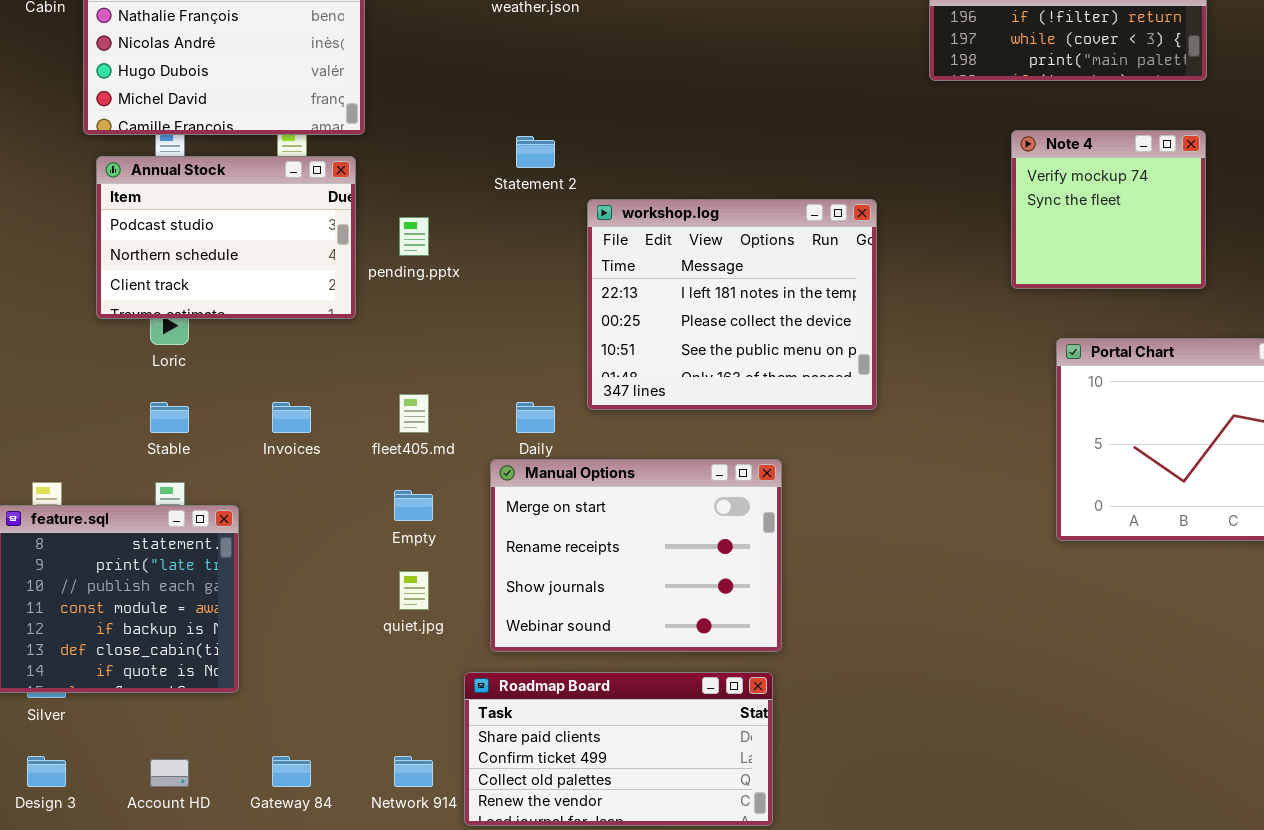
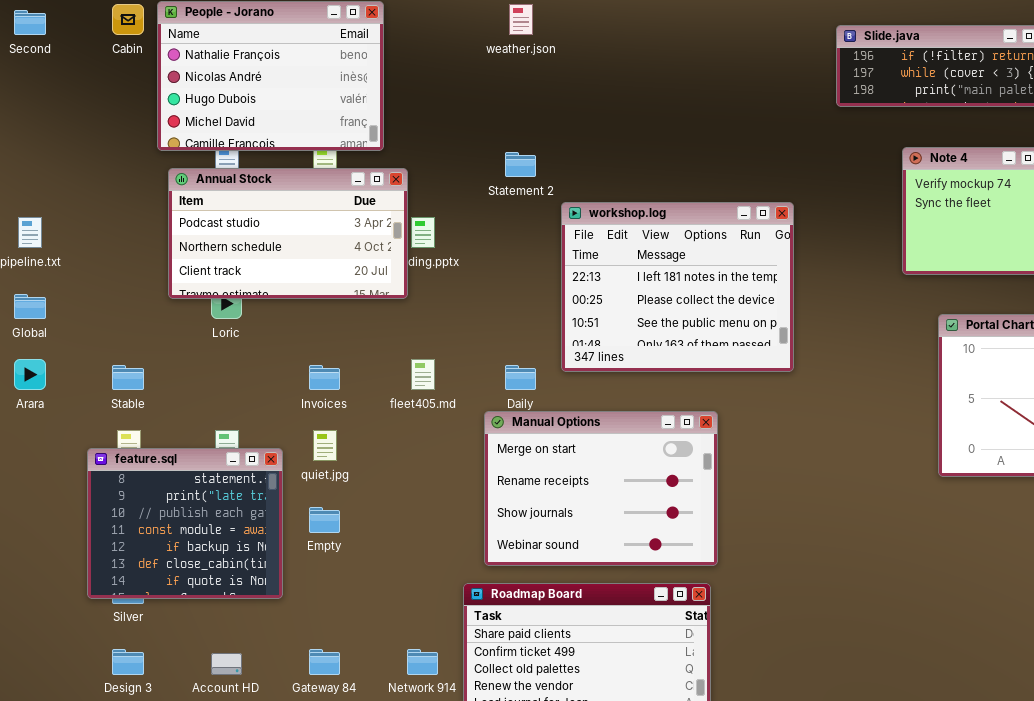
Annual Stock: [96,156,356,319] -> [168,168,408,299], resized
Stable: [150,402,189,433] -> [112,365,144,390], moved
Empty: [394,490,433,521] -> [309,507,340,533], moved
quiet.jpg: [399,571,429,610] -> [313,430,337,461], moved

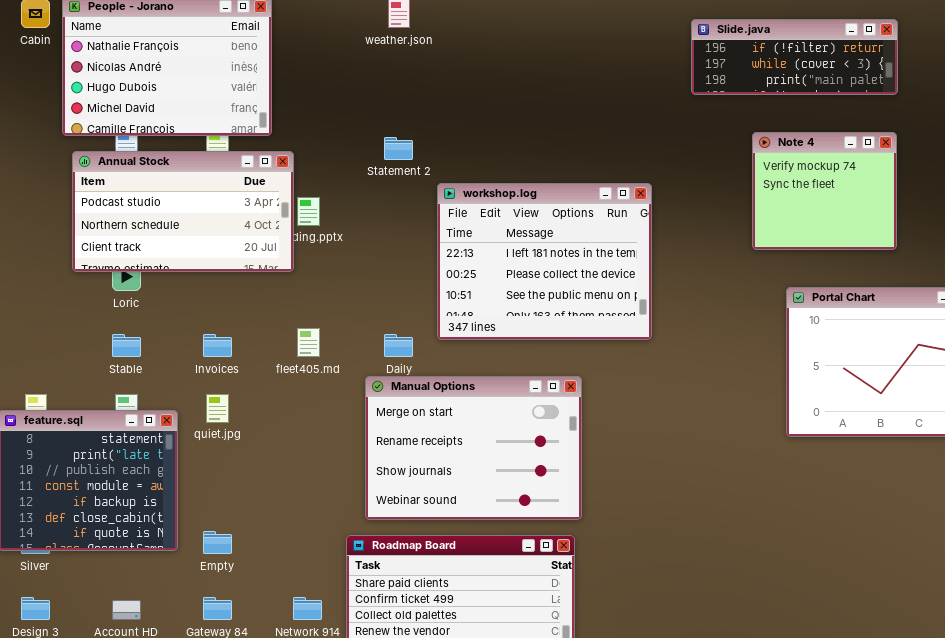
Stable: [112,365,144,390] -> [112,334,141,357], moved
Empty: [309,507,340,533] -> [203,531,232,554], moved

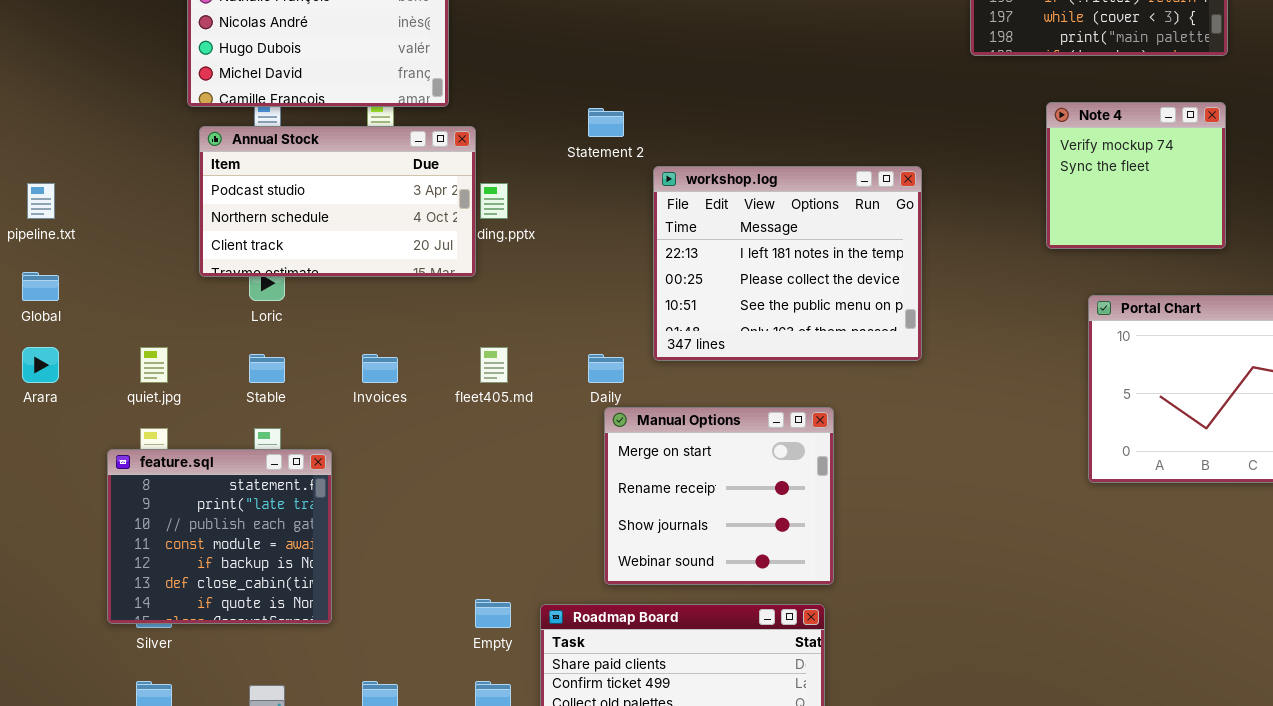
Manual Options: [365,376,582,520] -> [604,407,834,585], resized
quiet.jpg: [206,394,229,423] -> [140,347,168,383], moved
Empty: [203,531,232,554] -> [475,599,511,628], moved

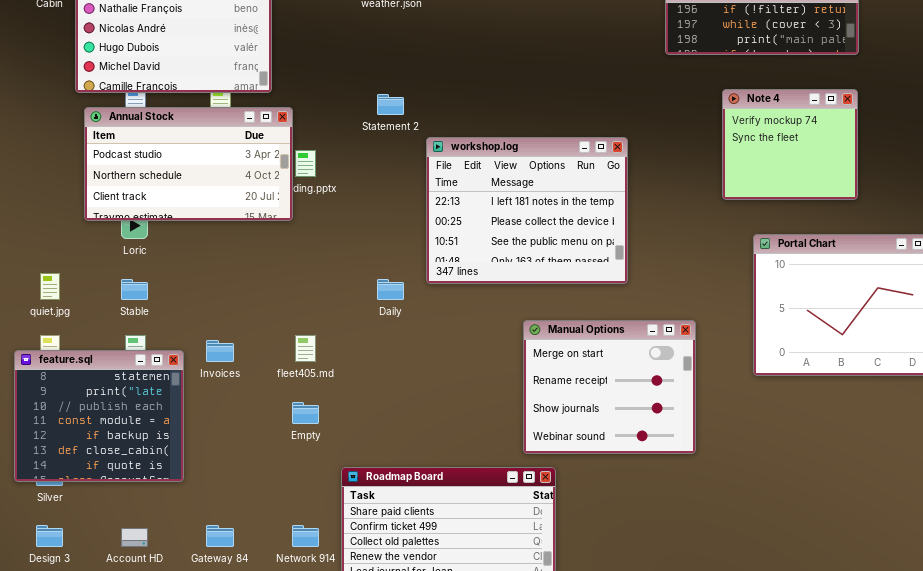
fleet405.md: [480,347,508,383] -> [295,335,316,362], moved
Invoices: [362,354,398,383] -> [206,340,234,362], moved
Manual Options: [604,407,834,585] -> [523,320,696,454], moved
Empty: [475,599,511,628] -> [292,402,319,424], moved

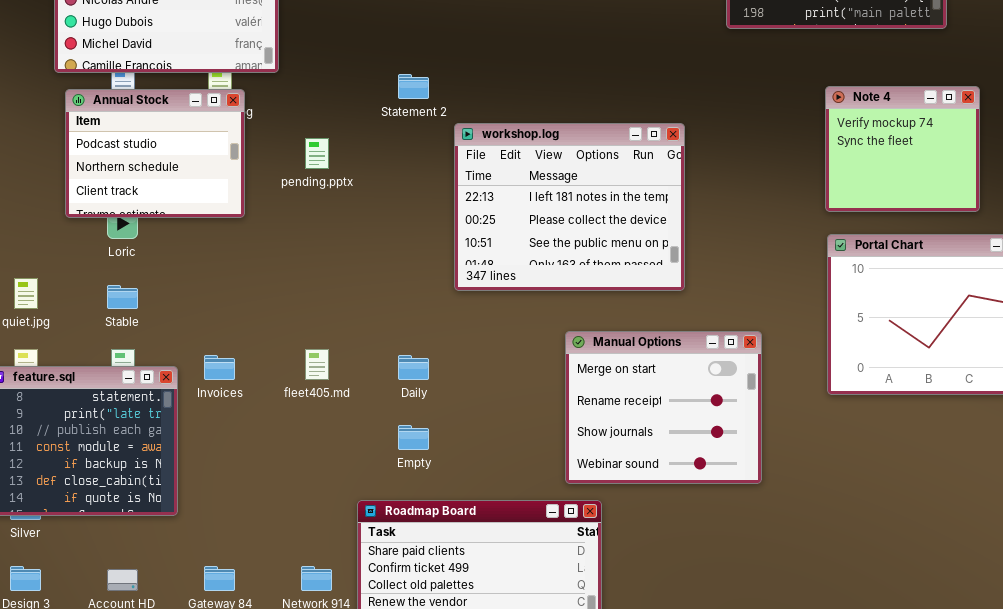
Note 4: [722,89,858,200] -> [825,86,980,212], moved
Annual Stock: [84,107,293,221] -> [65,89,245,218], resized
Daily: [377,279,404,300] -> [398,355,429,380], moved
Empty: [292,402,319,424] -> [398,425,429,450], moved

